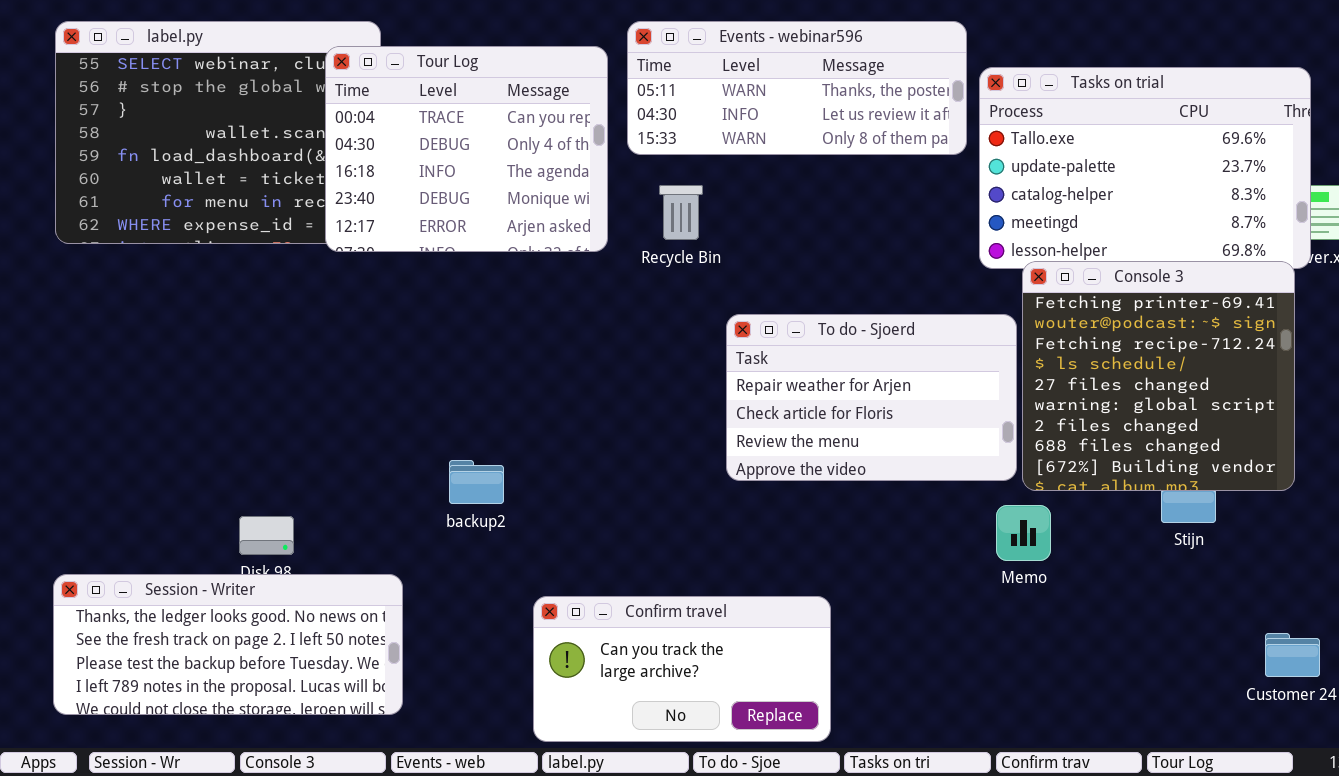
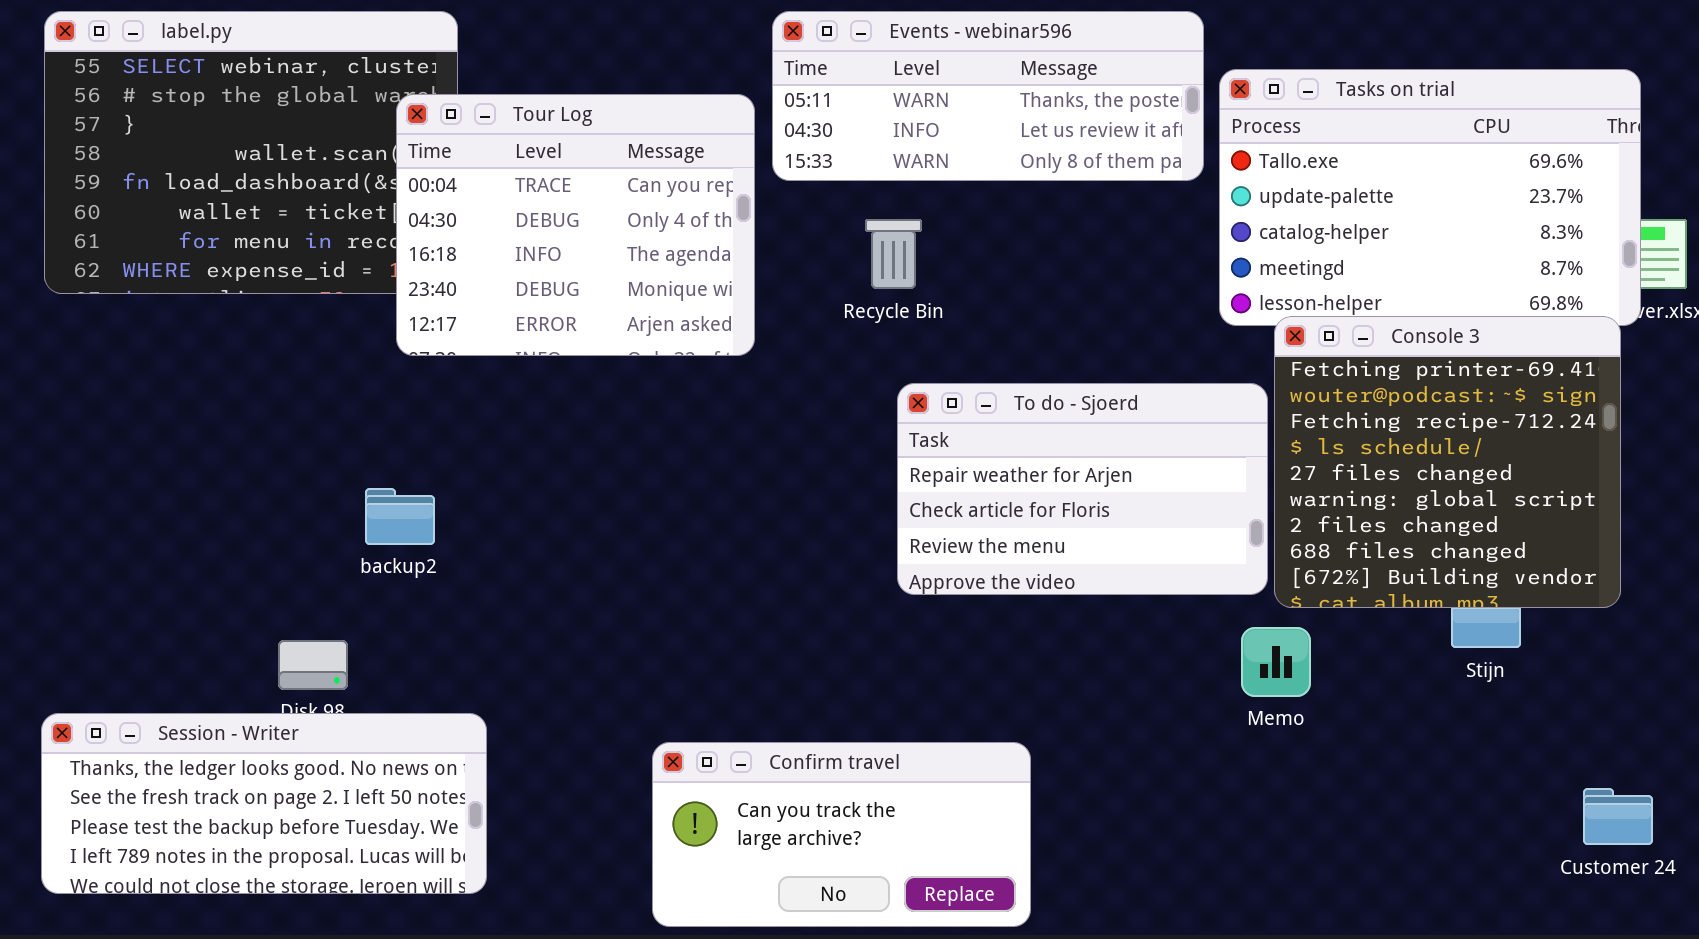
Tour Log: [325,46,608,252] -> [396,94,755,356], moved
Recycle Bin: [659,185,703,240] -> [865,219,922,289], moved
backup2: [449,460,504,504] -> [365,488,435,545], moved

